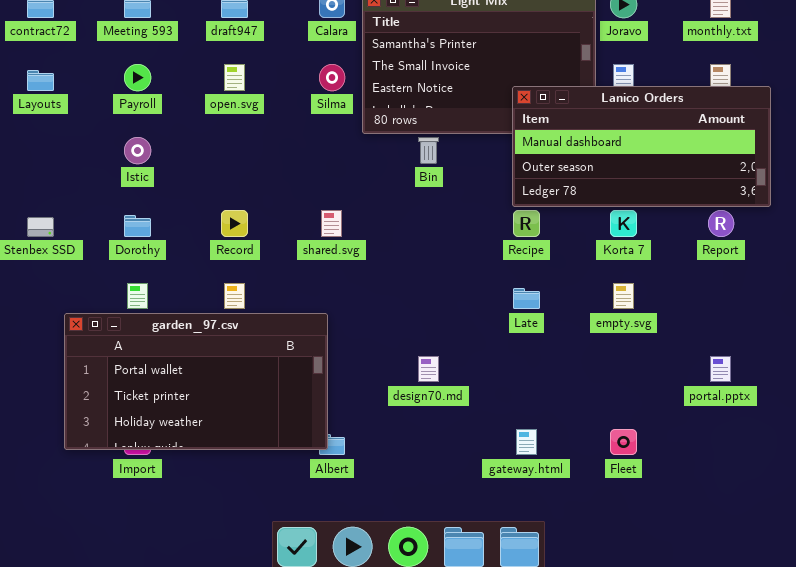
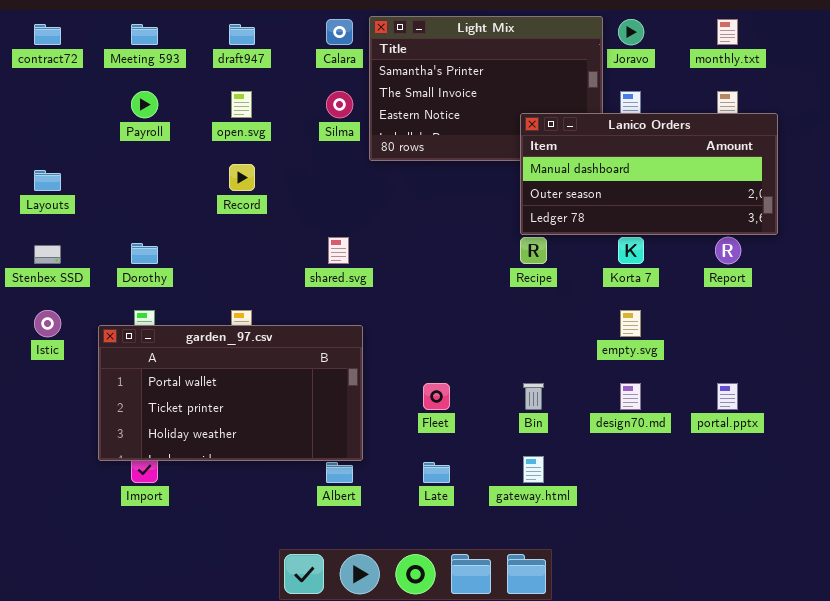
Layouts: [27,70,54,91] -> [34,170,61,191], moved
Istic: [124,137,151,164] -> [34,310,61,337], moved
Bin: [418,137,439,164] -> [523,383,544,410], moved
Record: [221,210,248,237] -> [229,164,255,191], moved
Late: [513,288,540,309] -> [423,462,450,483], moved
garden_97.csv: [64,313,328,450] -> [98,325,363,461], moved
design70.md: [418,356,439,382] -> [620,383,641,410], moved
Fleet: [610,429,637,455] -> [423,383,450,410], moved

